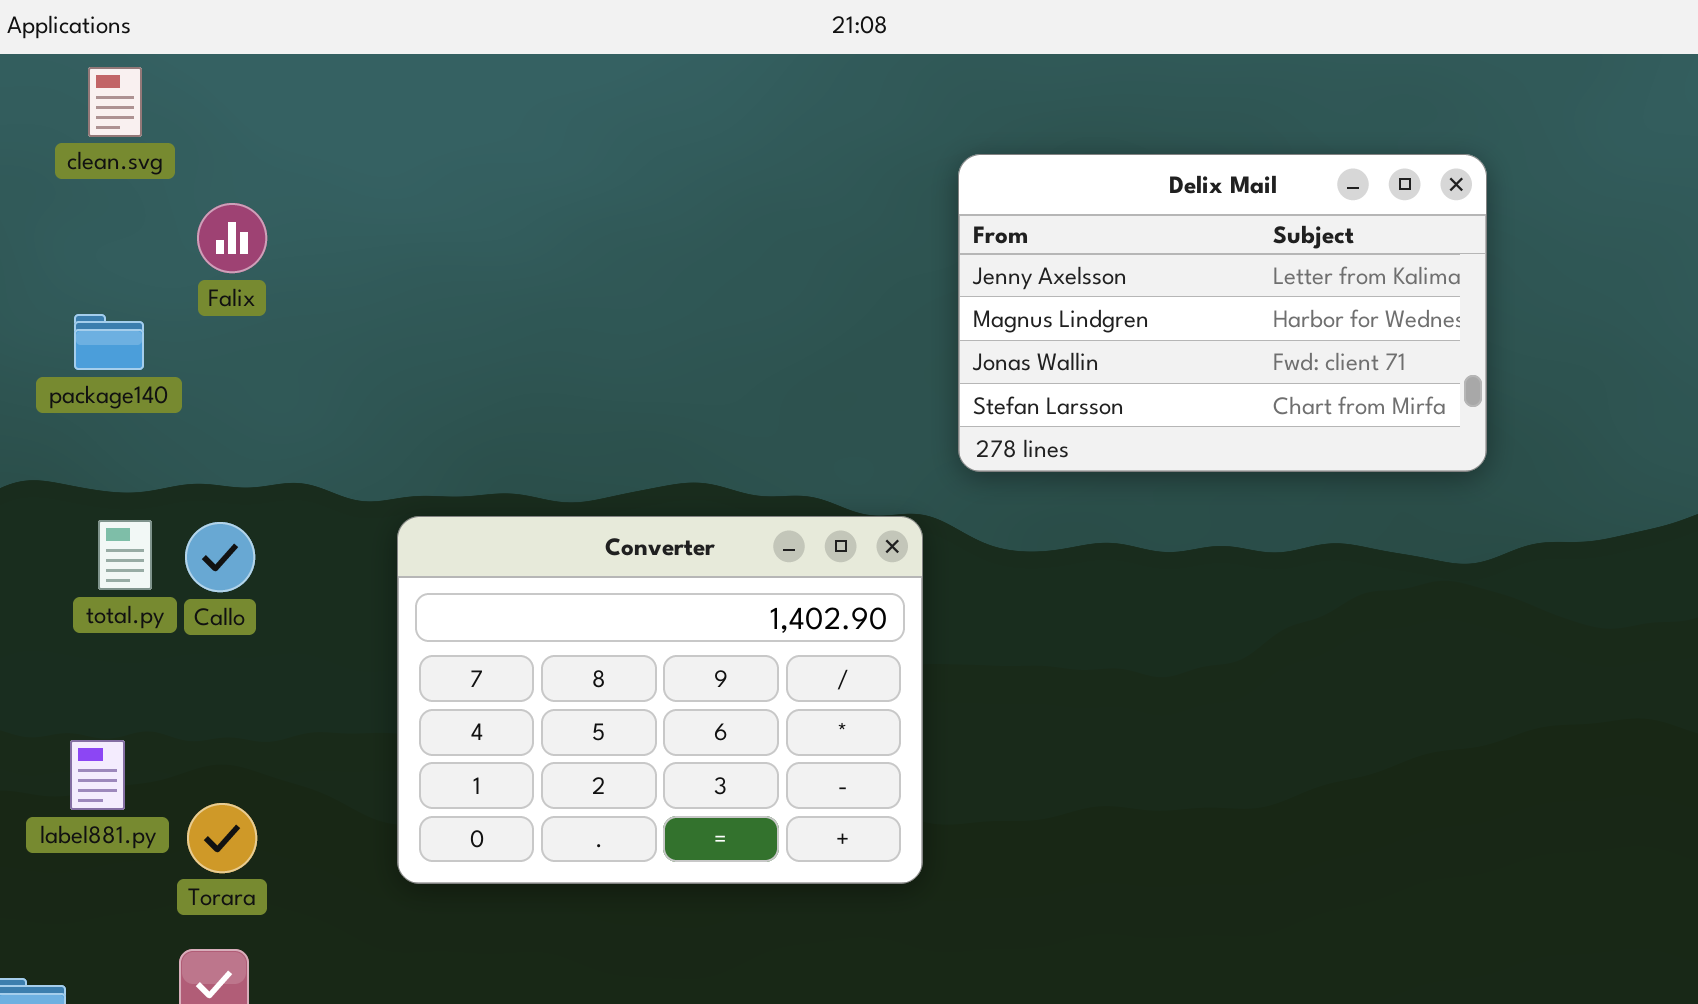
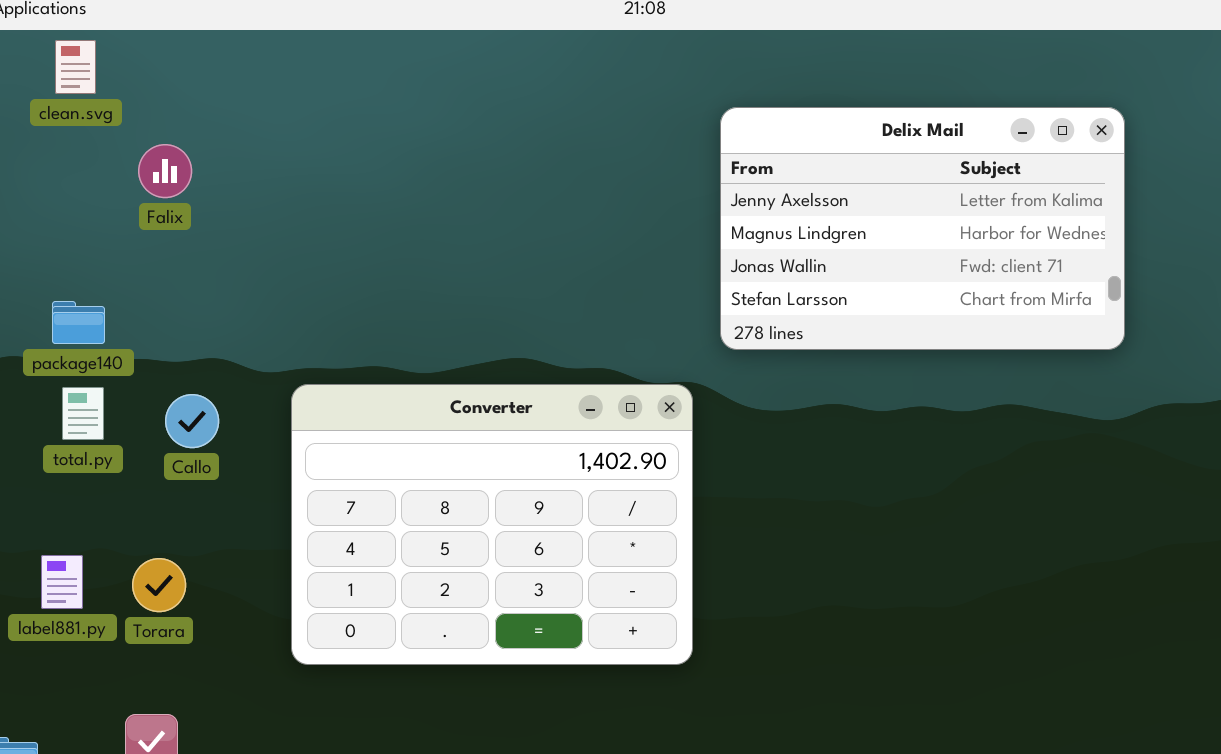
package140: [74,314,144,370] -> [52,301,105,344], moved
Callo: [185,522,255,592] -> [165,394,219,448], moved
Torara: [187,803,257,873] -> [132,558,186,612], moved

